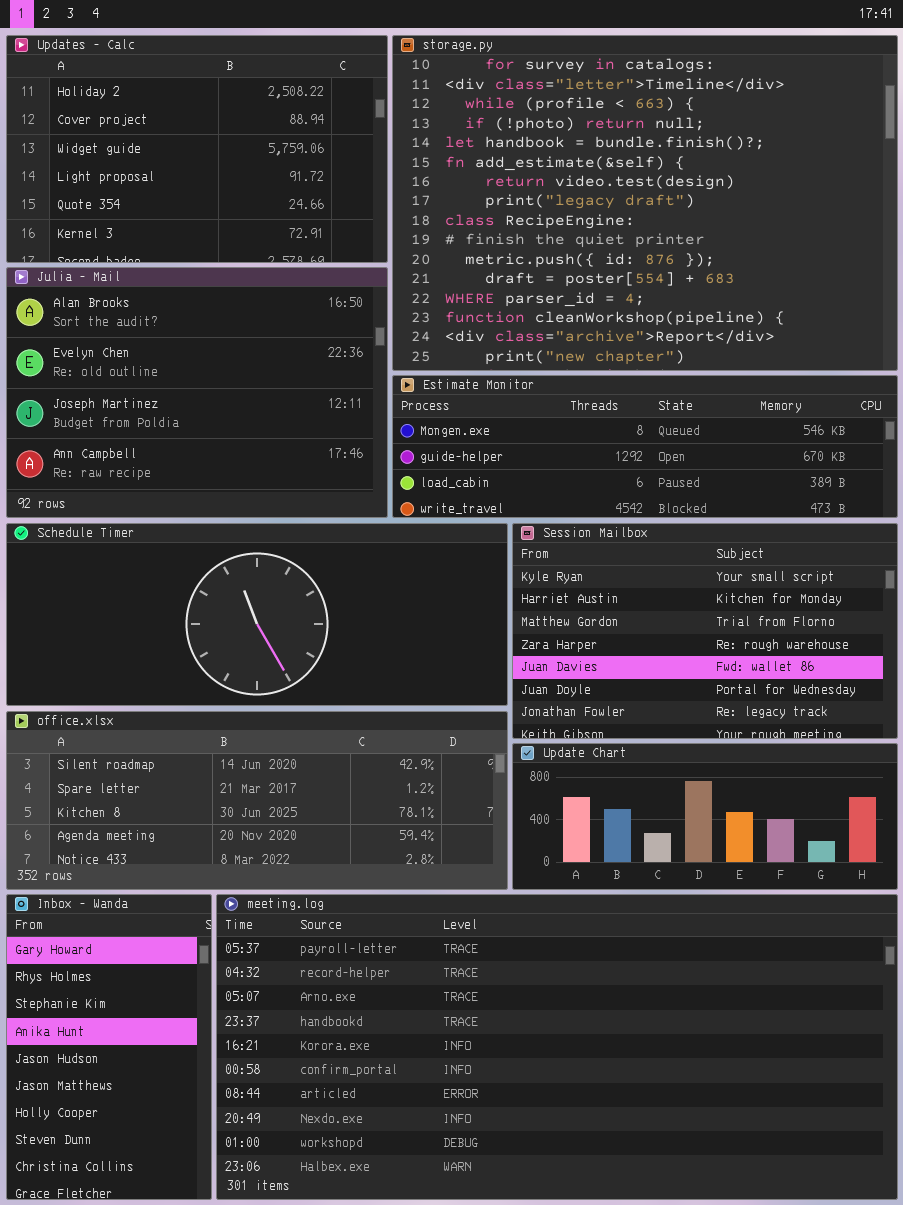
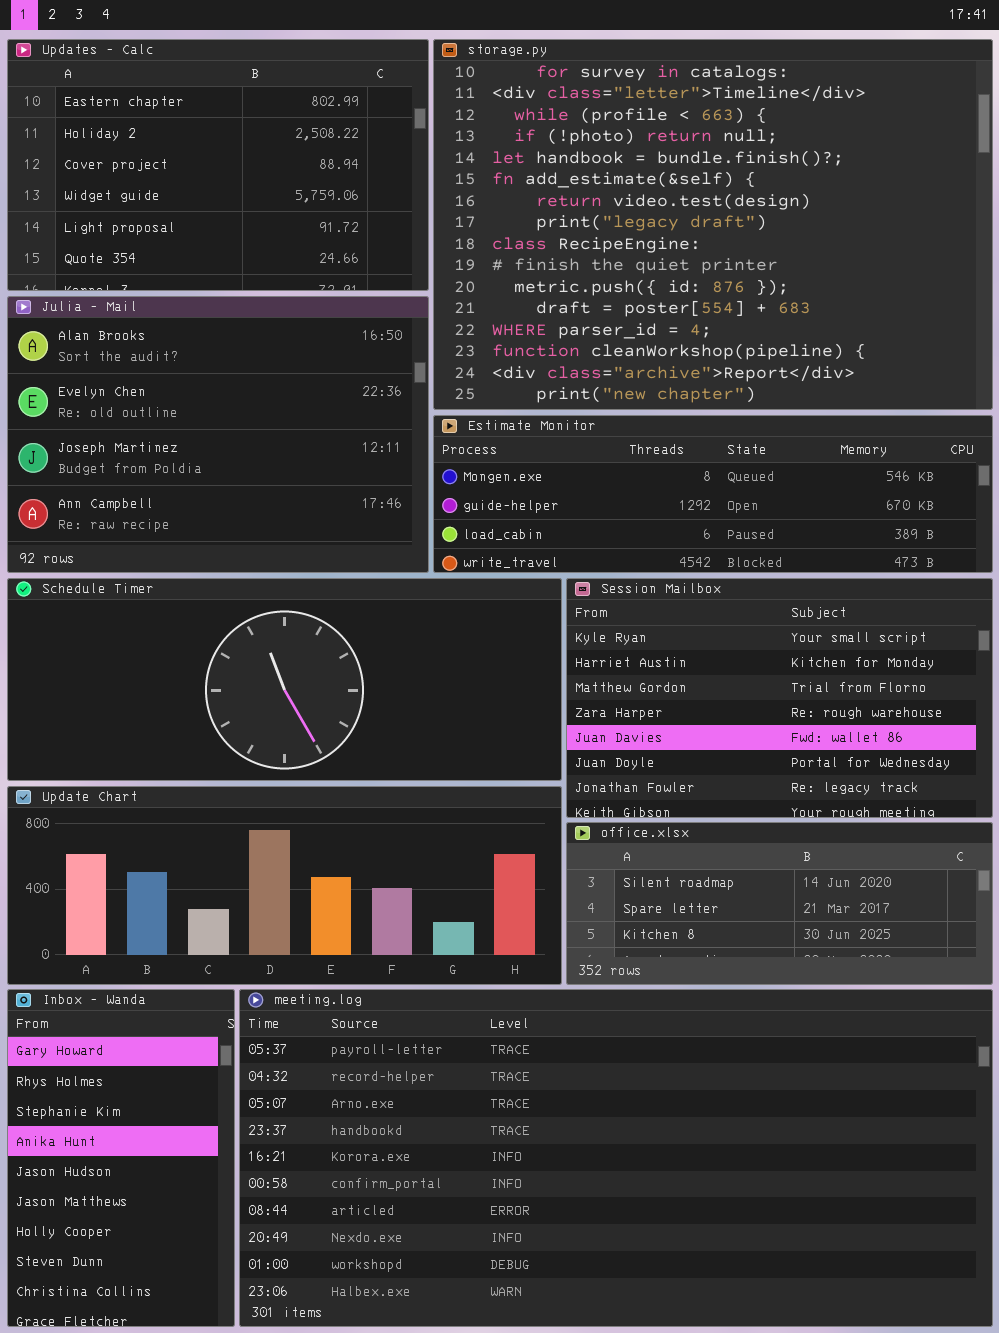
Updates - Calc: [6,35,388,263] -> [7,39,429,291], scrolled up 1 row
office.xlsx: [6,711,508,890] -> [566,822,993,985], moved, resized
Update Chart: [512,743,898,890] -> [7,786,562,985], moved, resized

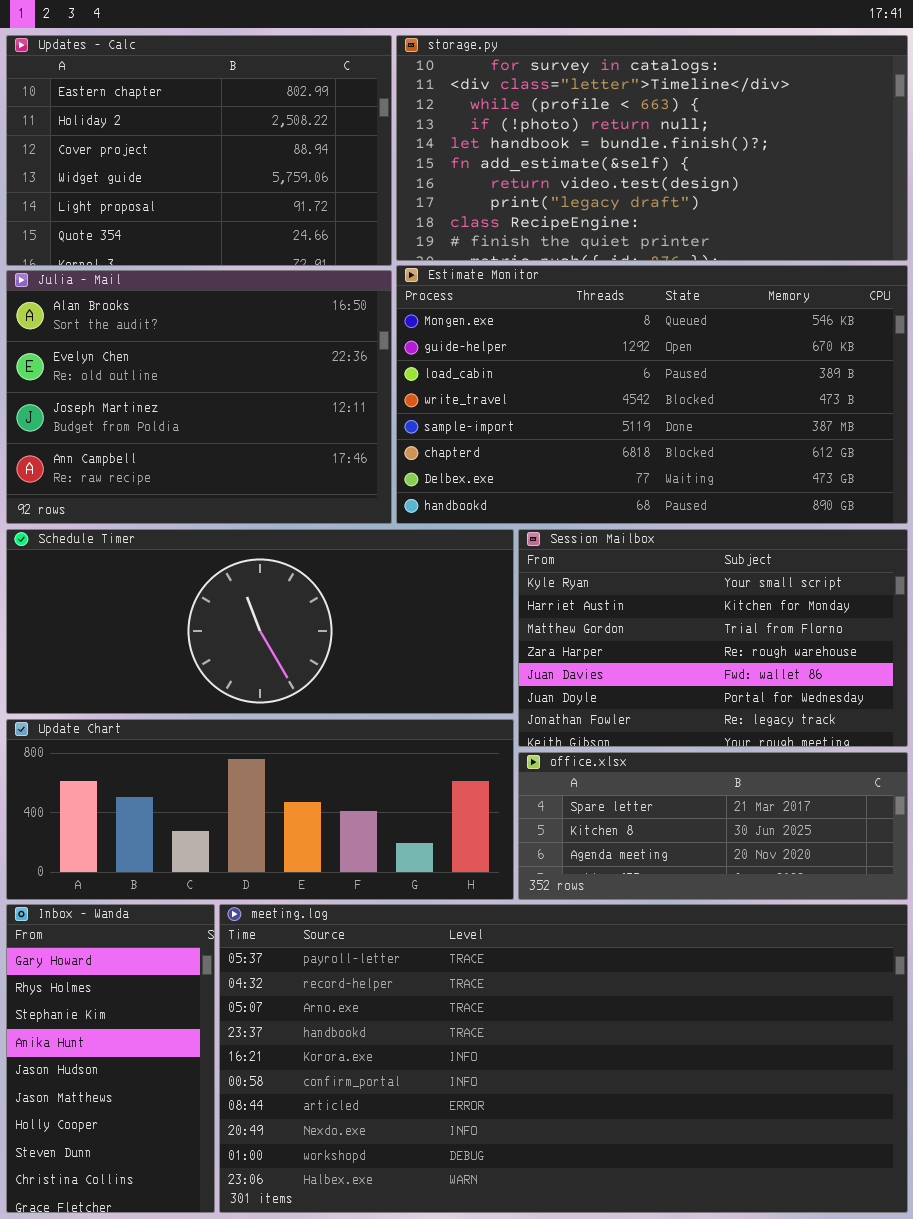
storage.py: [433,39,993,410] -> [396,35,908,261], resized
Estimate Monitor: [433,415,993,573] -> [396,265,908,524], resized
office.xlsx: [566,822,993,985] -> [518,752,908,900], scrolled down 1 row

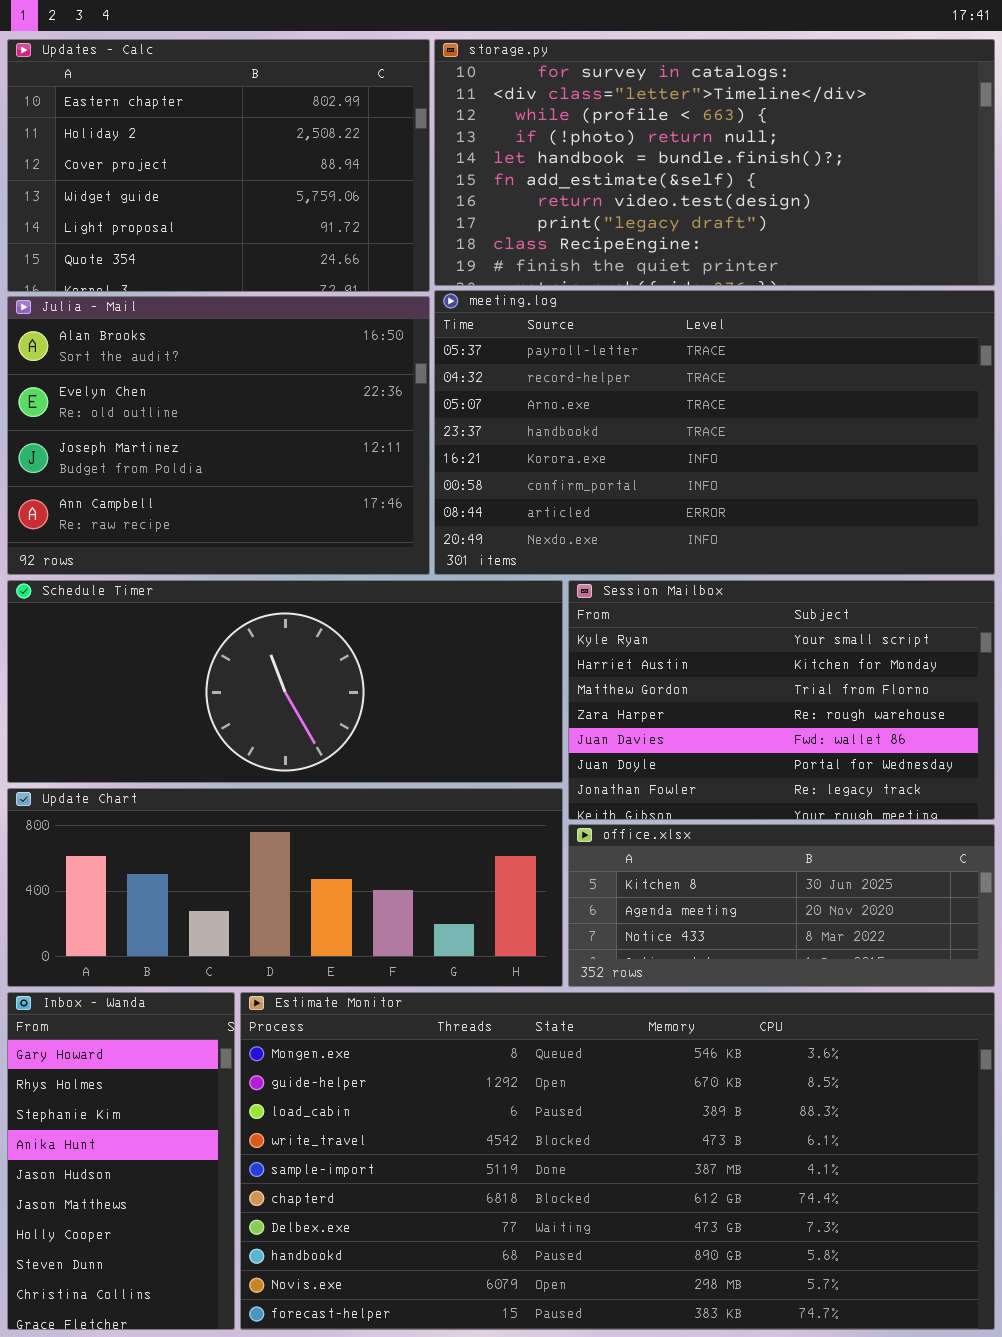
Estimate Monitor: [396,265,908,524] -> [240,992,995,1330], moved, resized
office.xlsx: [518,752,908,900] -> [568,824,995,987], scrolled down 1 row
meeting.log: [219,904,908,1213] -> [434,290,995,575], moved, resized

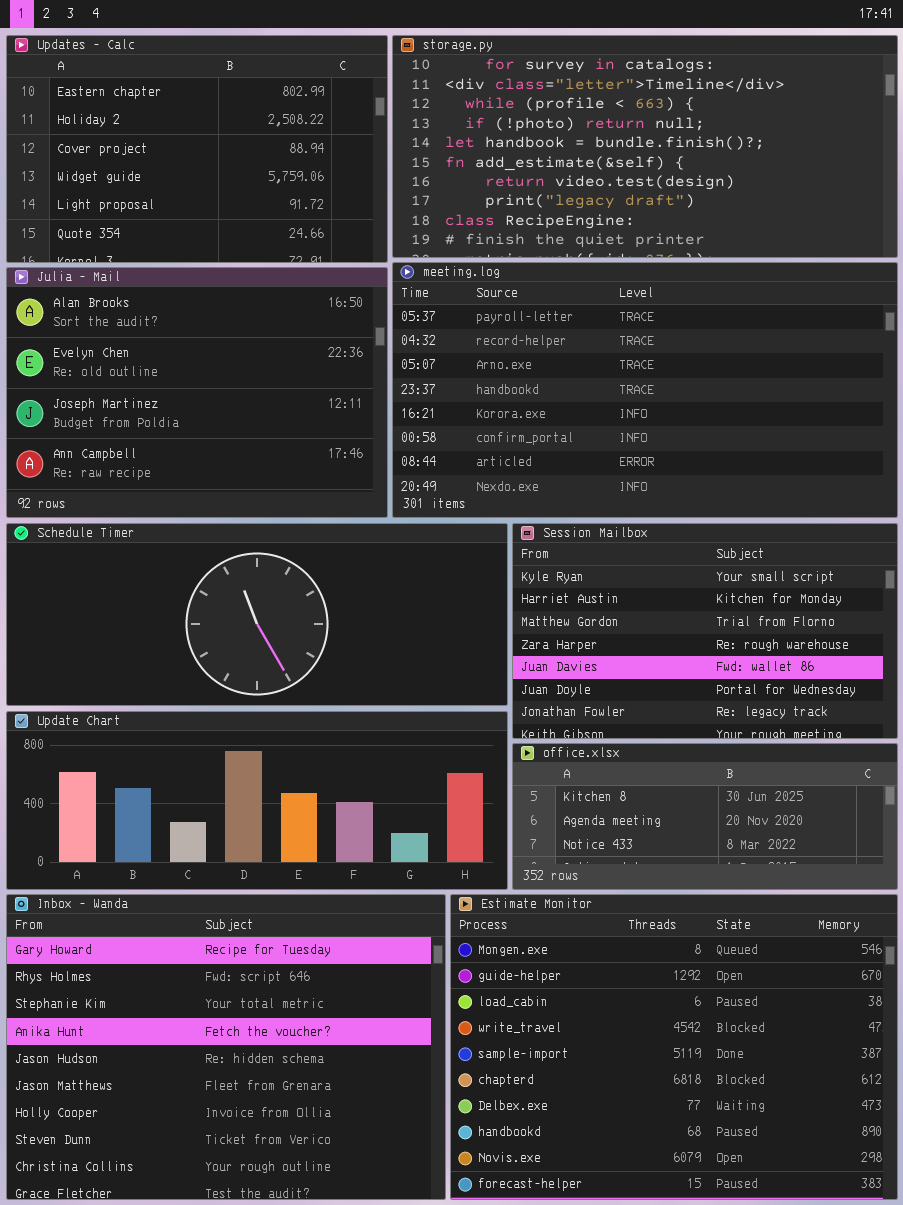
Inbox - Wanda: [7,992,235,1330] -> [6,894,446,1200], resized
Estimate Monitor: [240,992,995,1330] -> [450,894,898,1200], resized

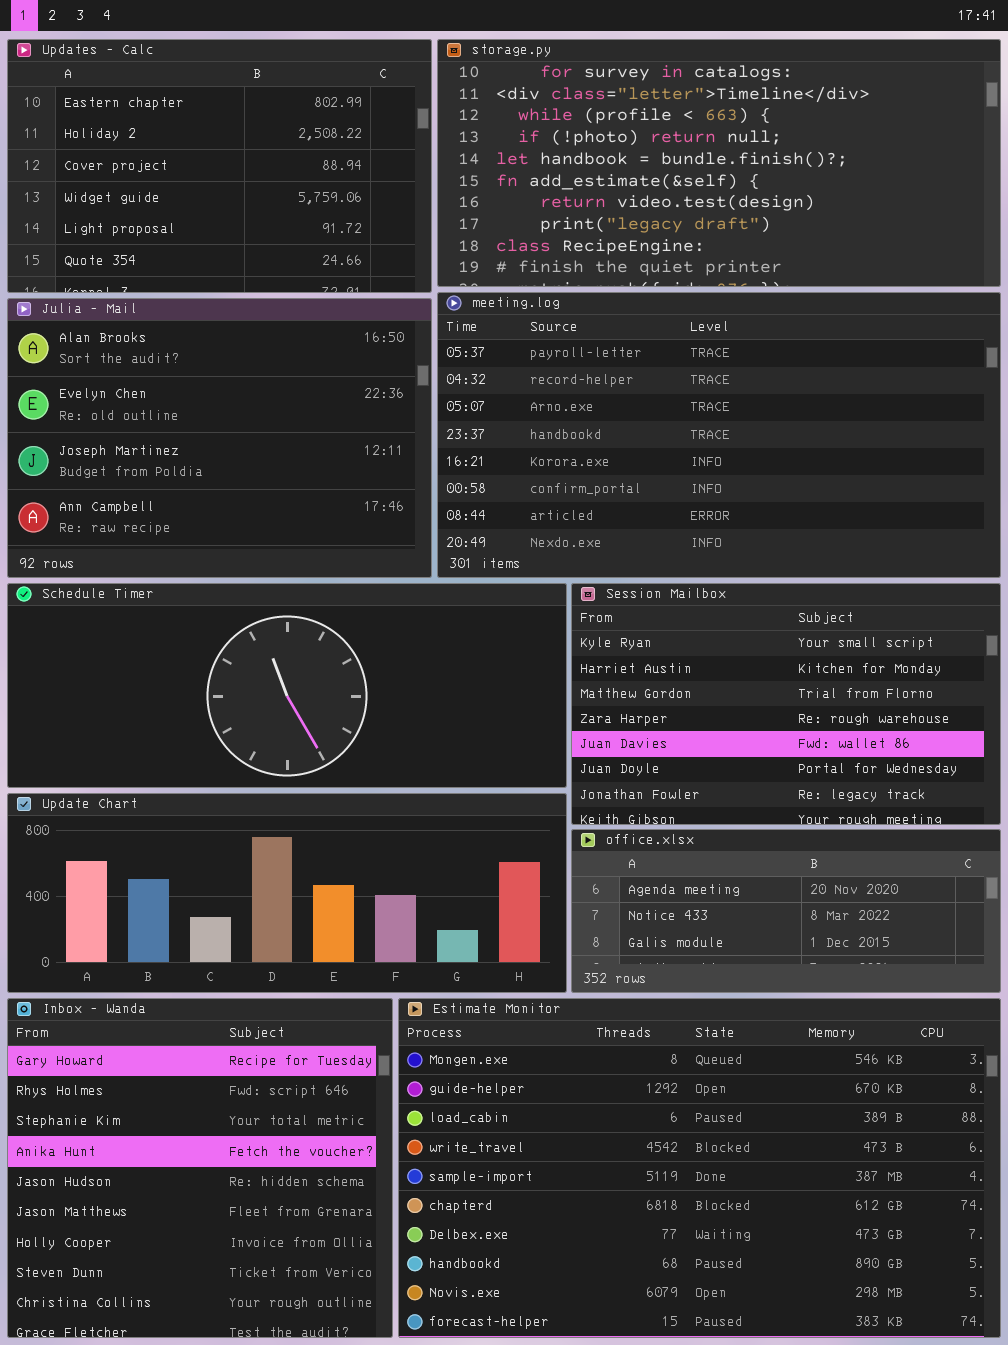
office.xlsx: [512,743,898,890] -> [571,829,1001,993], scrolled down 1 row
Inbox - Wanda: [6,894,446,1200] -> [7,998,393,1338], resized
Estimate Monitor: [450,894,898,1200] -> [398,998,1001,1338], resized

